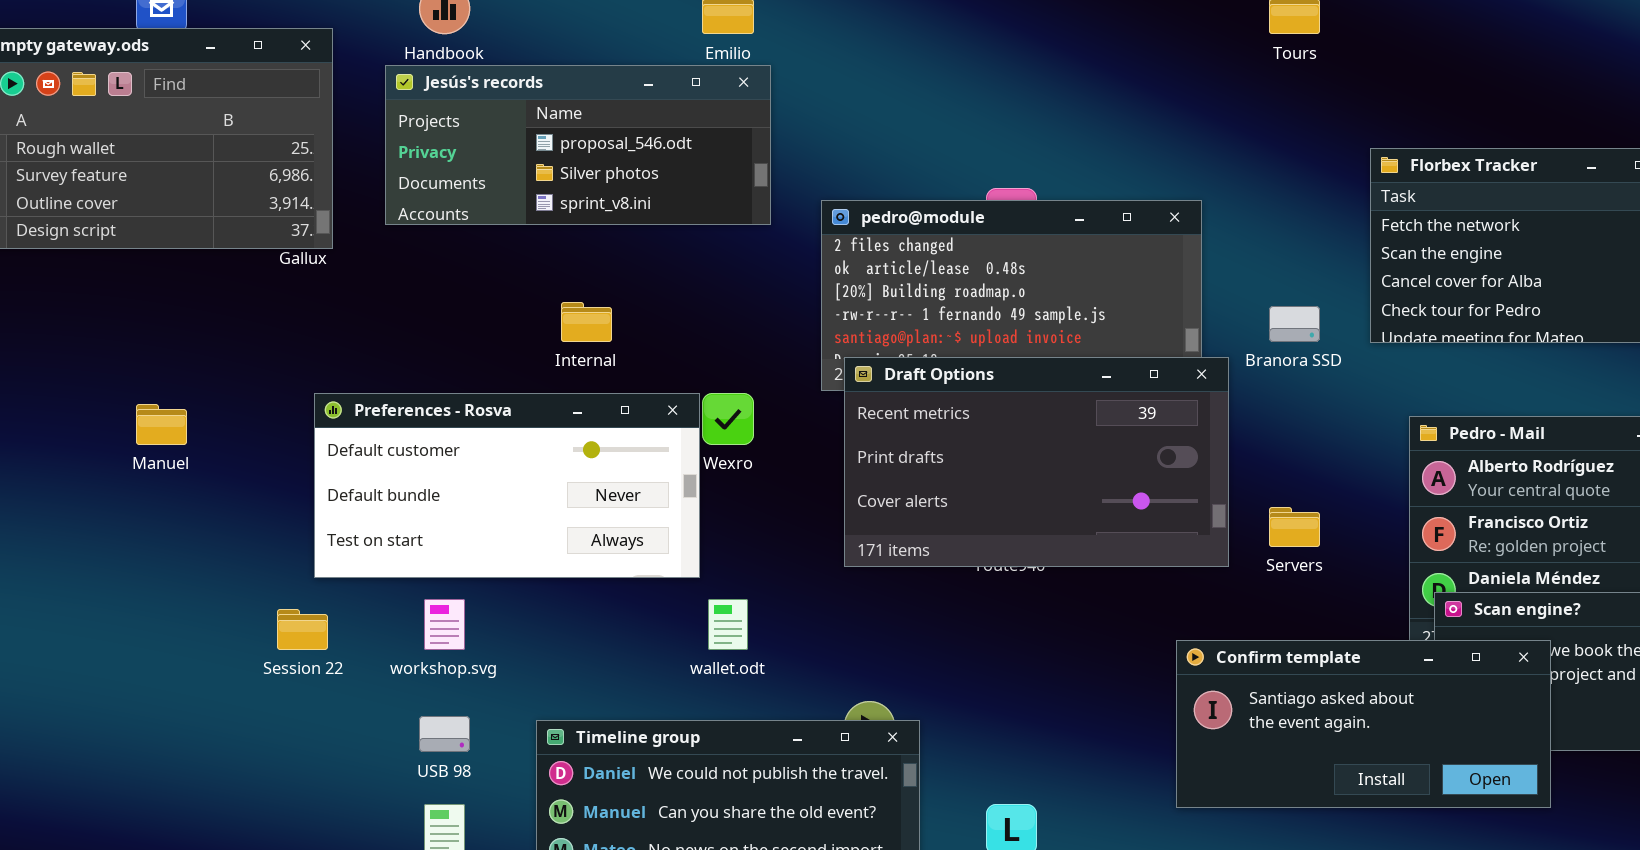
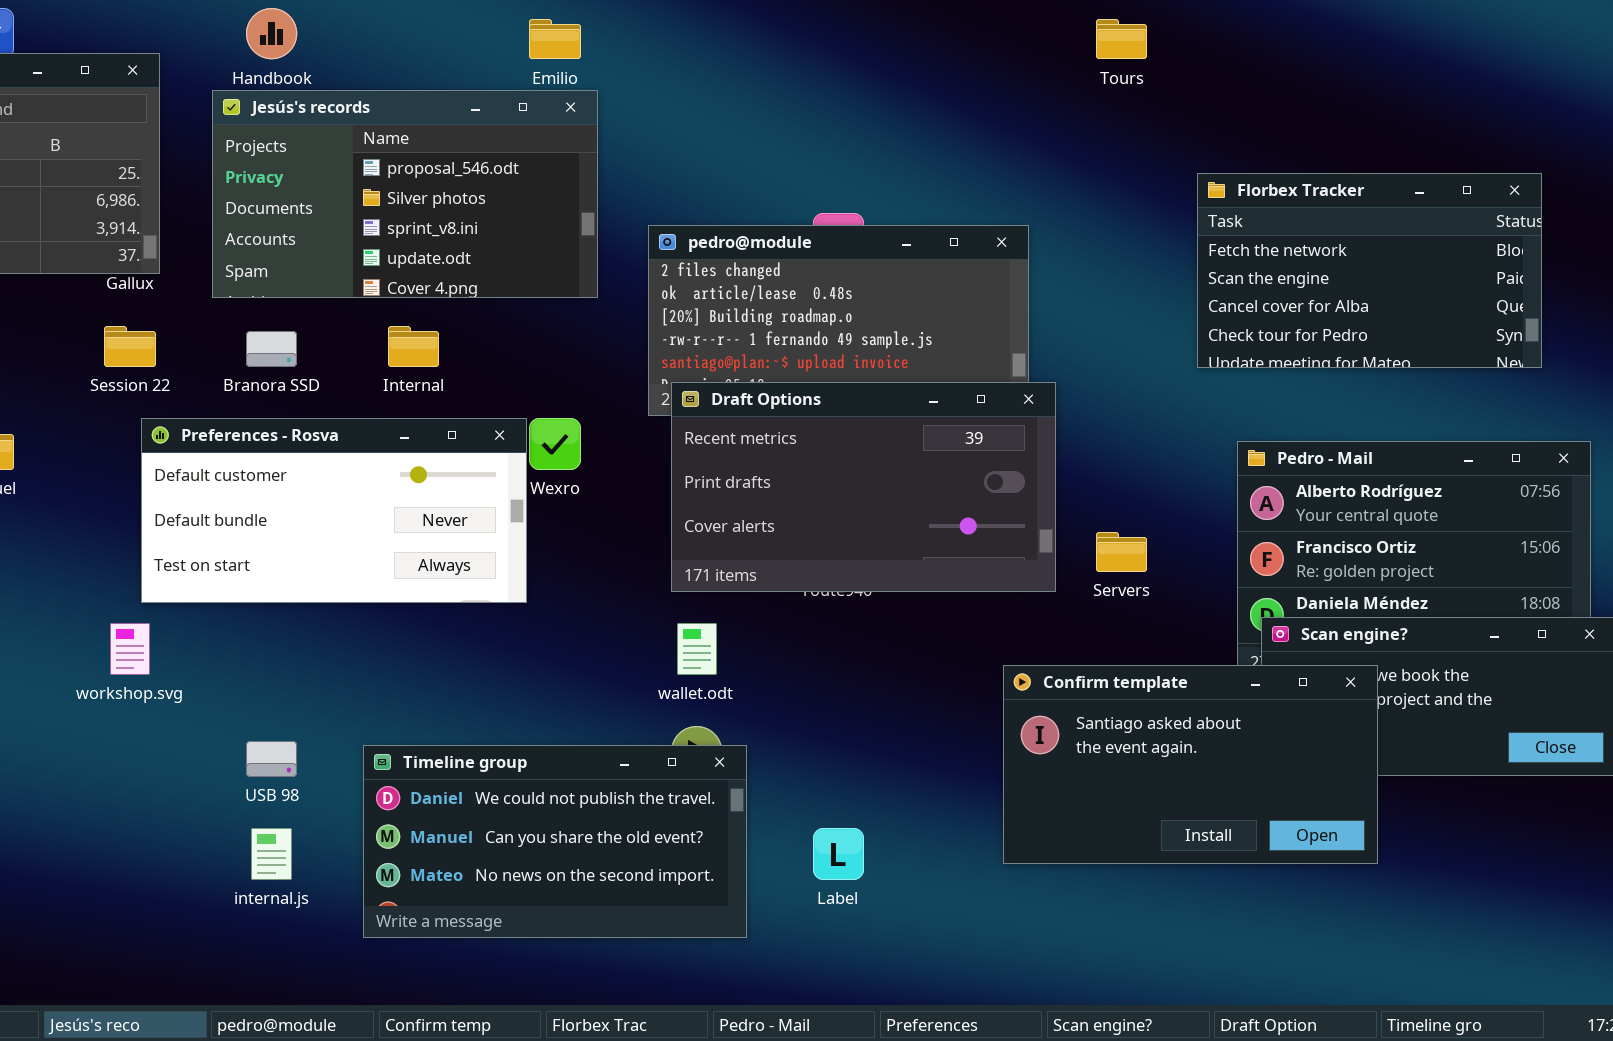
Jesús's records: [385,65,771,225] -> [212,90,598,298], resized
Branora SSD: [1269,306,1320,342] -> [246,331,297,367], moved
workshop.svg: [424,599,465,650] -> [110,623,150,675], moved
wallet.odt: [708,599,748,650] -> [677,623,717,675], moved
Session 22: [277,609,328,650] -> [104,326,156,367], moved
Confirm template: [1176,640,1551,808] -> [1003,665,1378,864], resized

